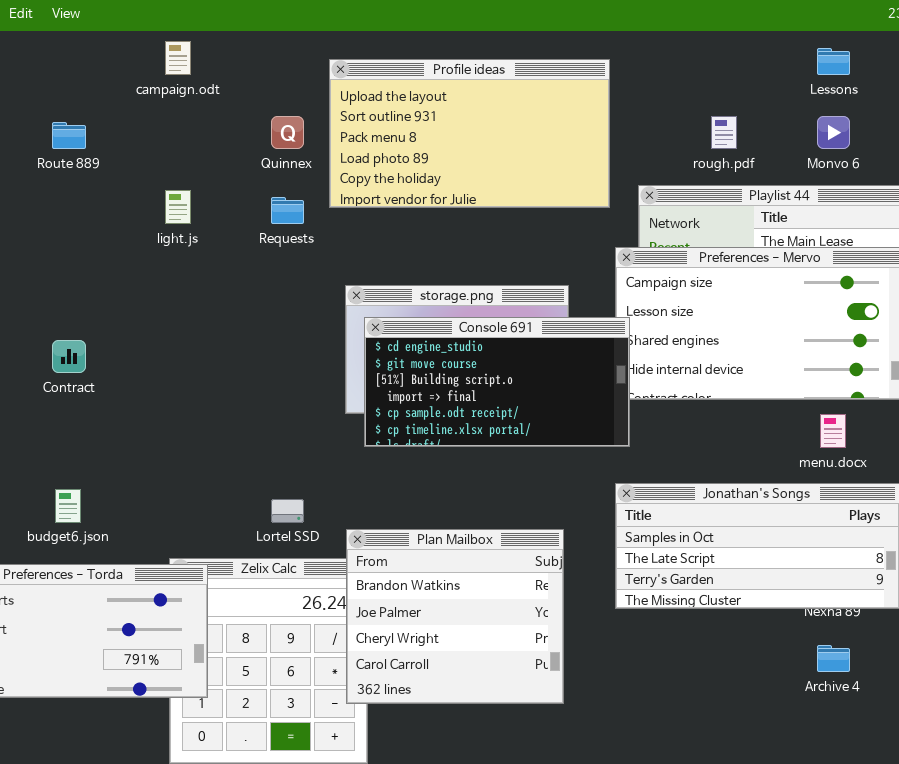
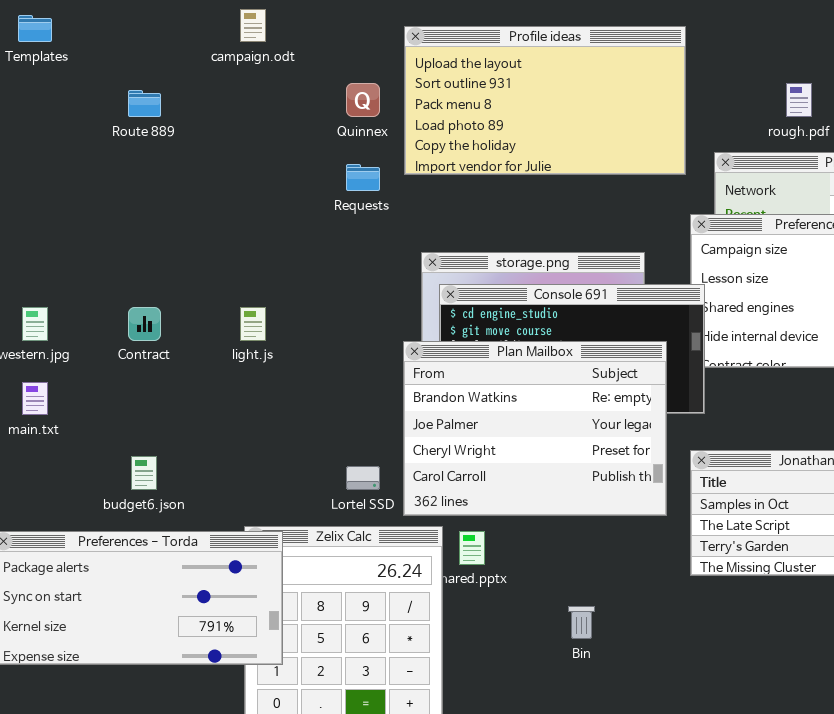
light.js: [165,190,191,224] -> [240,307,266,341], moved
Plan Mailbox: [346,529,564,704] -> [403,341,667,516], moved, resized

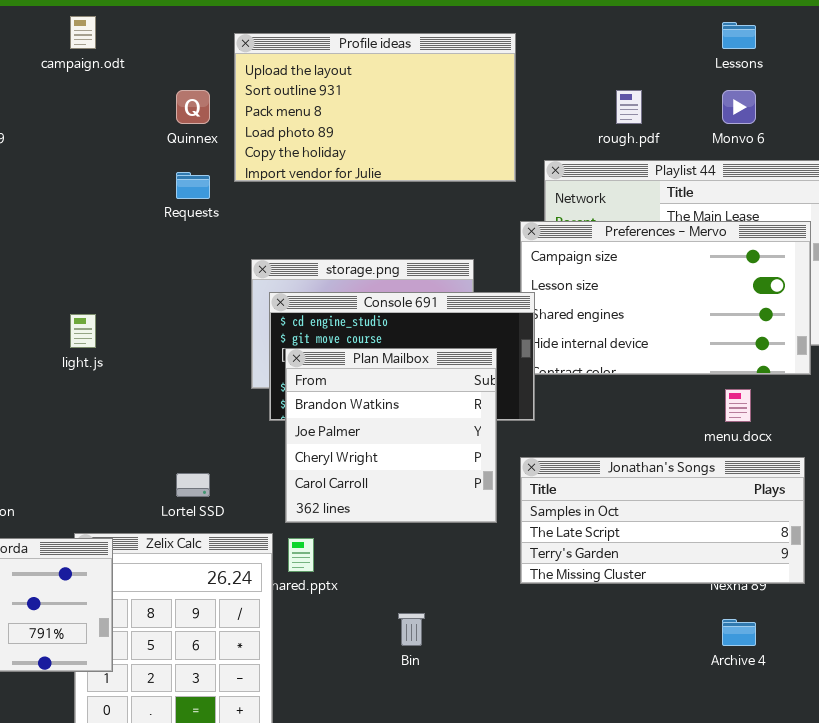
Plan Mailbox: [403,341,667,516] -> [285,348,497,523], resized

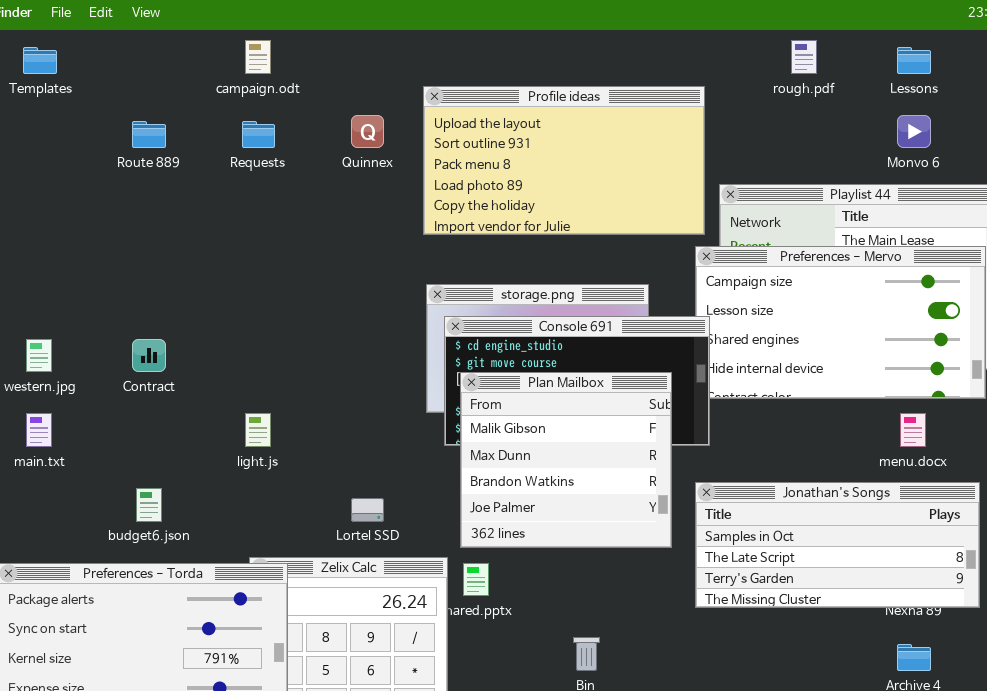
Profile ideas: [234,33,516,182] -> [423,86,705,235], moved
rough.pdf: [616,90,642,124] -> [791,40,817,74], moved
Requests: [176,172,210,199] -> [242,121,275,148], moved
light.js: [70,314,96,348] -> [245,413,271,447], moved
Plan Mailbox: [285,348,497,523] -> [460,372,672,548], scrolled up 2 rows

